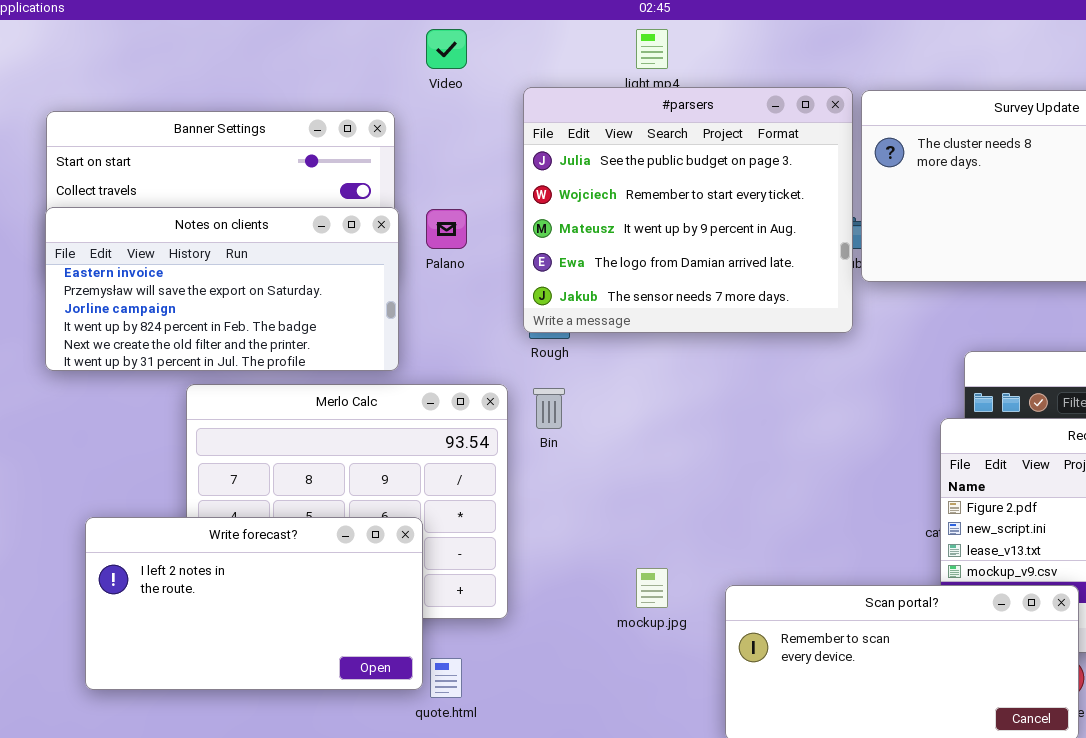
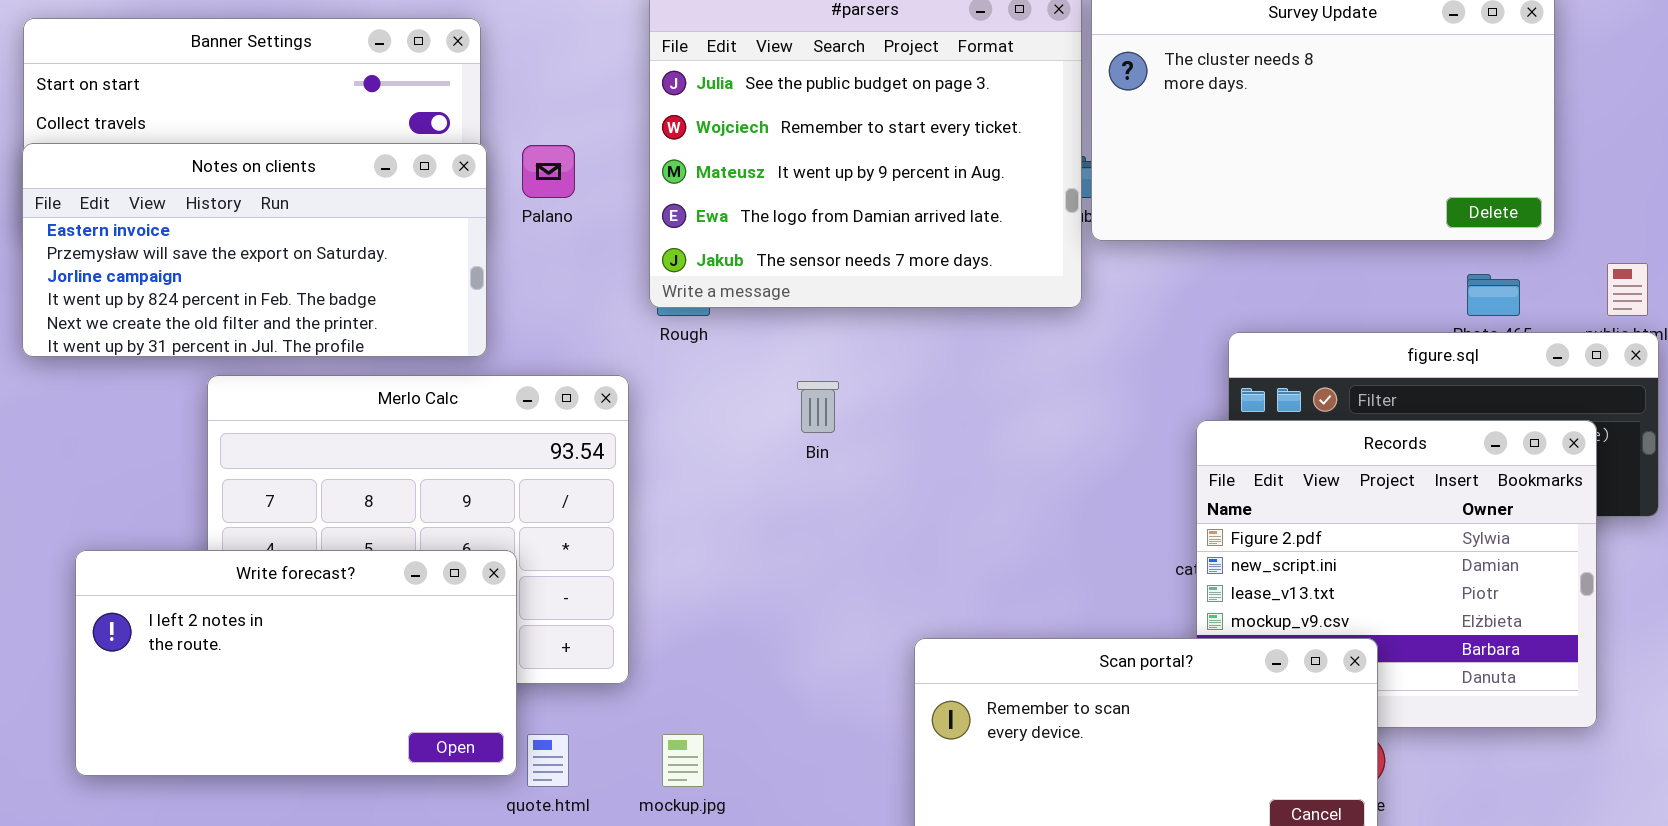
Bin: [533,388,565,429] -> [797,381,839,433], moved
mockup.jpg: [636,568,668,608] -> [662,734,704,787], moved

